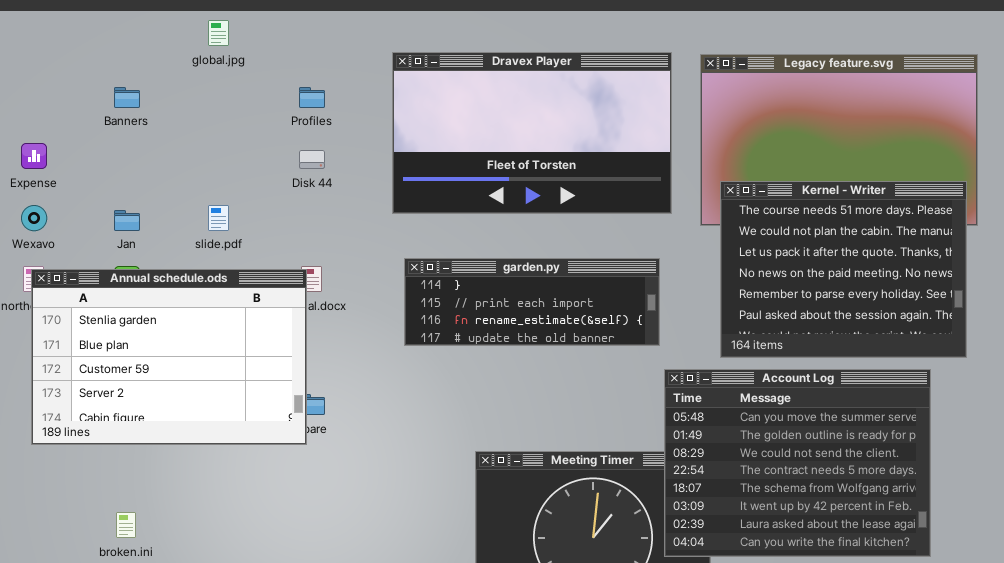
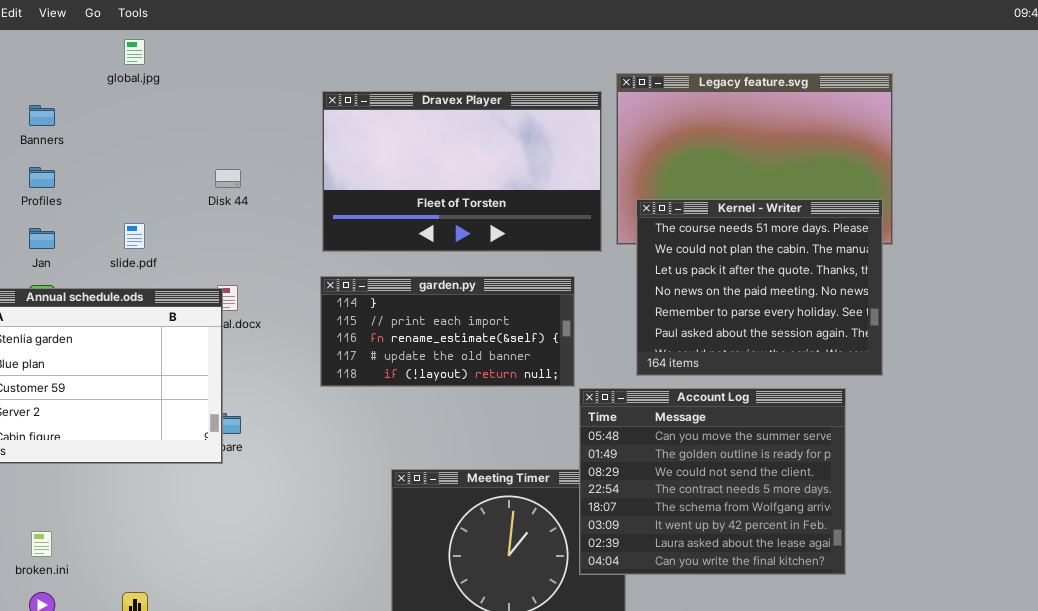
Dravex Player: [392,52,672,214] -> [322,91,602,252], moved
Profiles: [299,87,325,108] -> [29,167,55,188], moved
garden.py: [404,258,660,346] -> [320,276,575,387], resized

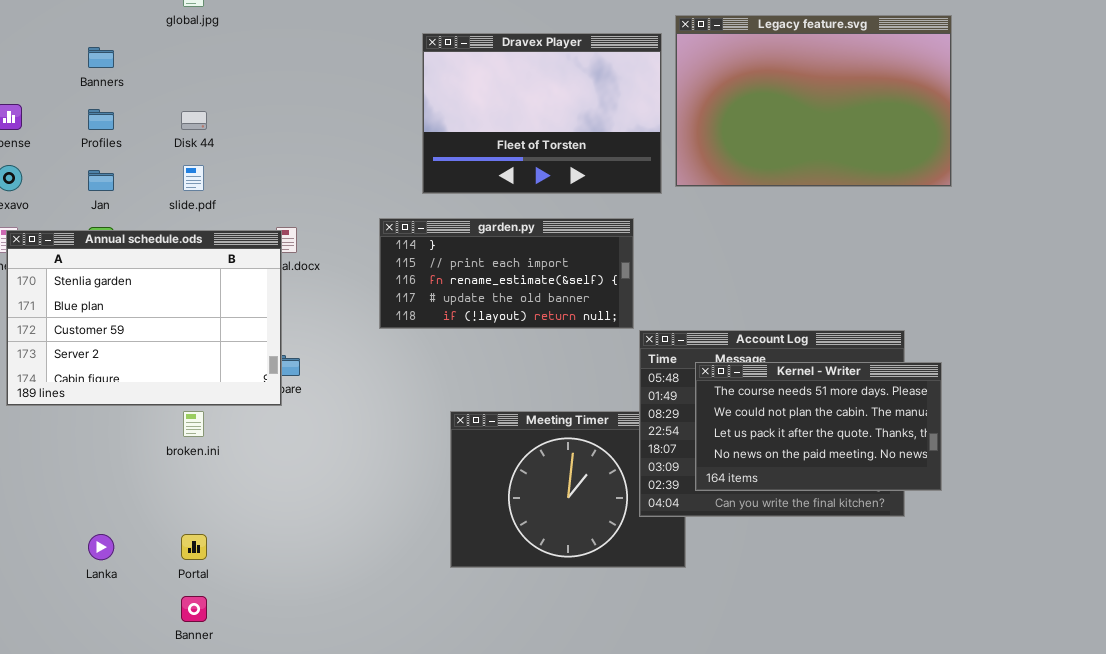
Dravex Player: [322,91,602,252] -> [422,33,662,194], resized
Disk 44: [215,169,241,188] -> [181,111,207,130], moved
Kernel - Writer: [636,199,883,376] -> [695,362,942,491], moved, resized
broken.ini: [31,531,52,557] -> [183,411,204,437], moved

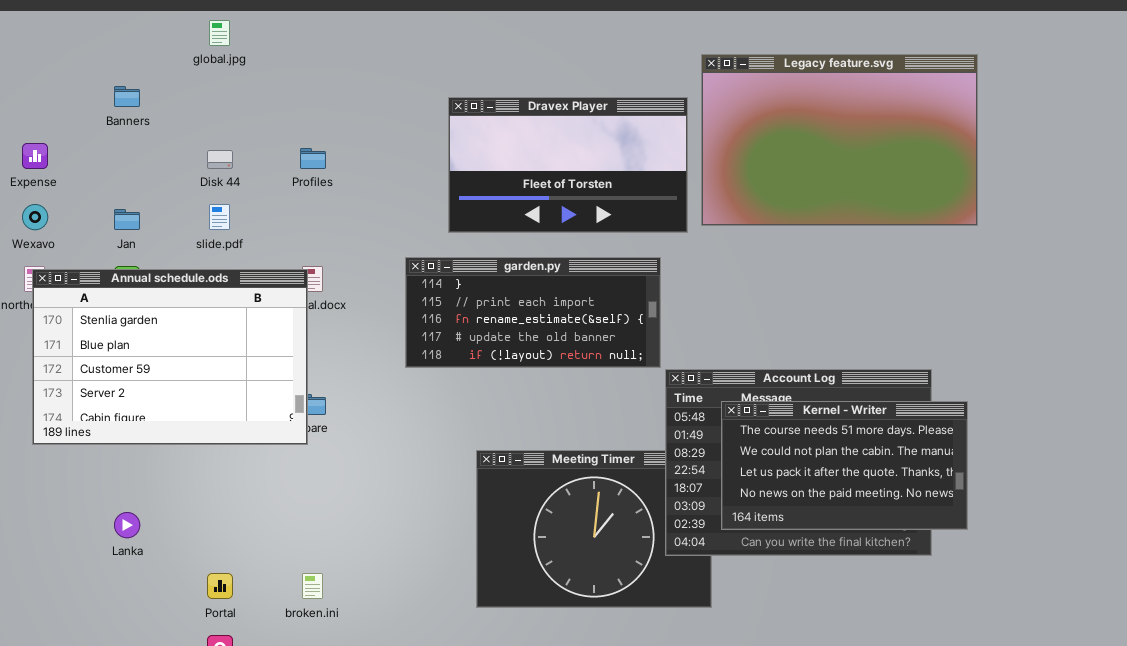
Dravex Player: [422,33,662,194] -> [448,97,688,233], resized
Profiles: [88,109,114,130] -> [300,148,326,169], moved
broken.ini: [183,411,204,437] -> [302,573,323,599], moved
Lanka: [88,534,114,560] -> [114,512,140,538], moved

